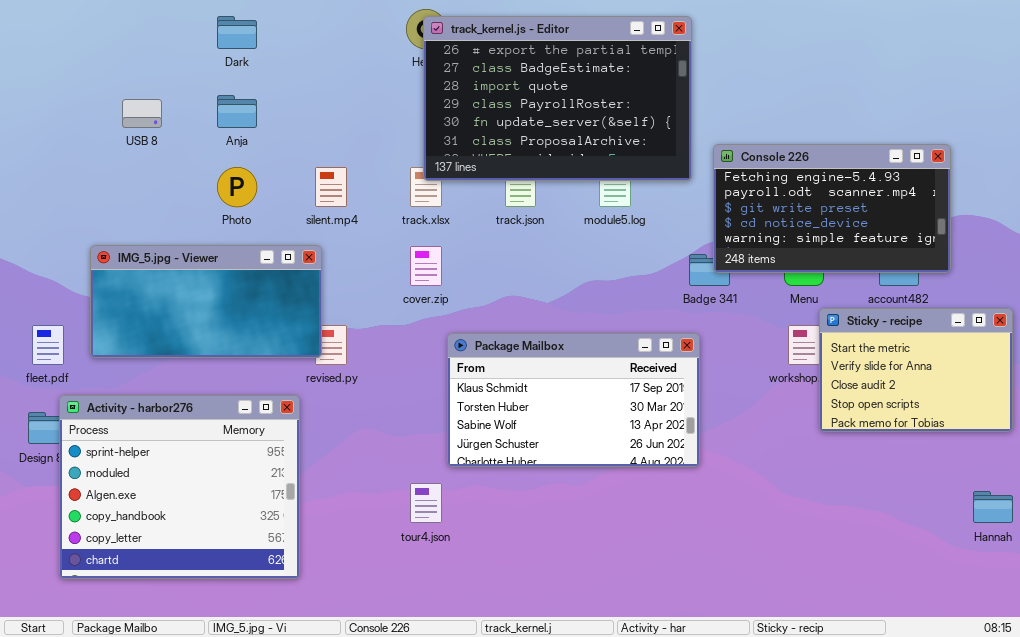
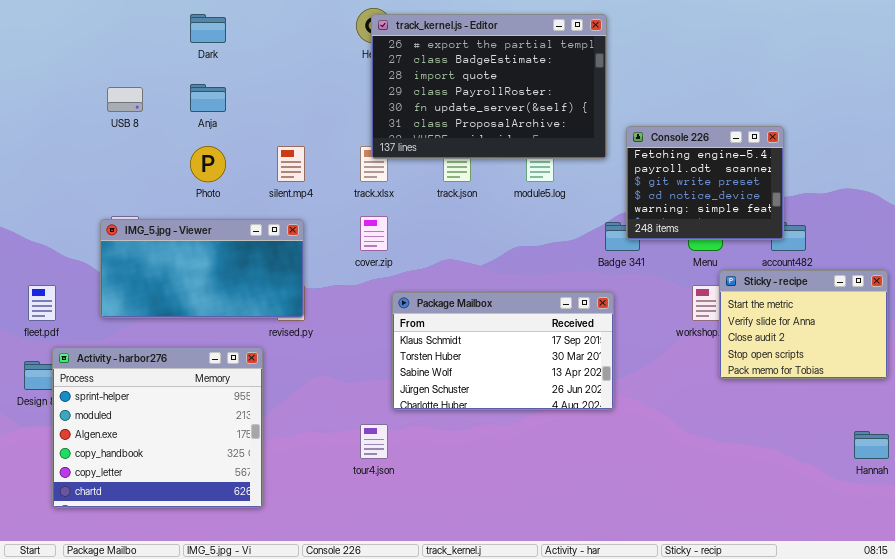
Console 226: [713,144,951,273] -> [626,126,784,240], resized
IMG_5.jpg - Viewer: [90,245,322,358] -> [100,219,304,318], moved

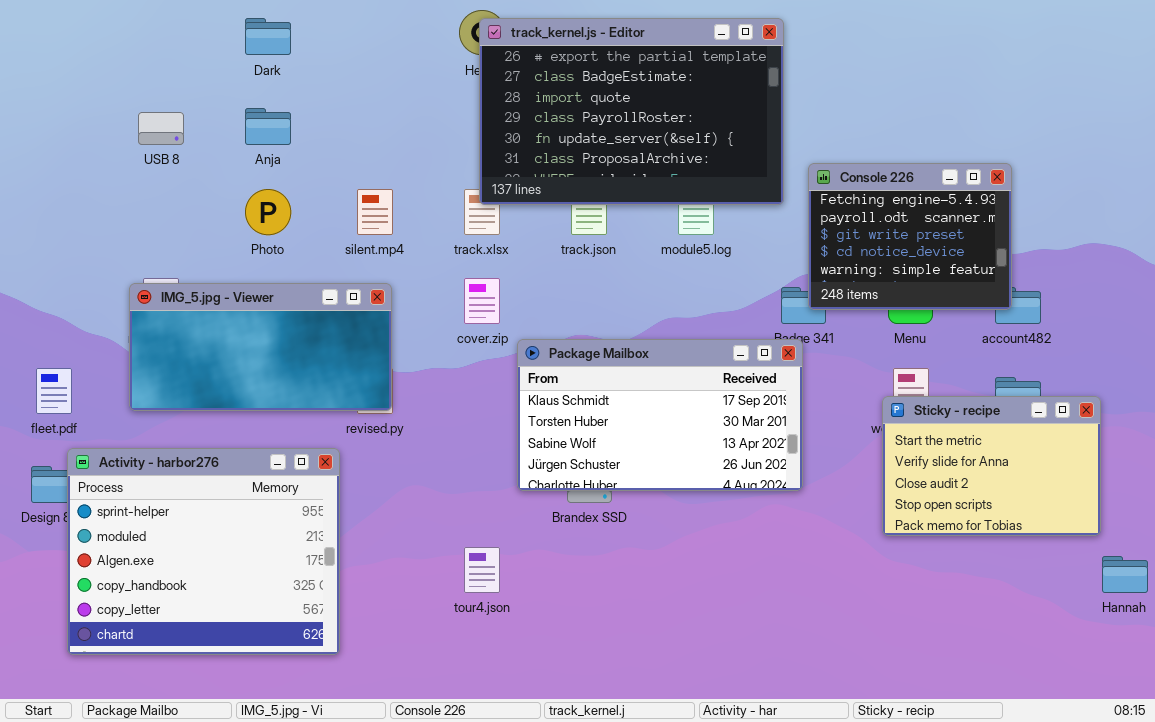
Sticky - recipe: [719,270,888,379] -> [882,396,1101,536], moved
Package Mailbox: [392,292,614,410] -> [517,339,803,491], moved

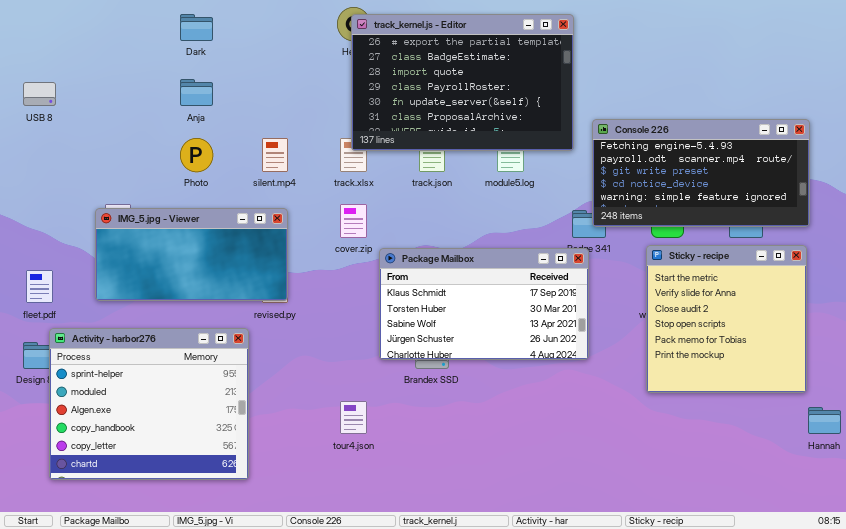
USB 8: [138,112,184,145] -> [23,82,56,106], moved
Console 226: [808,163,1012,310] -> [592,119,810,227], resized
Sticky - recipe: [882,396,1101,536] -> [646,245,807,393], resized

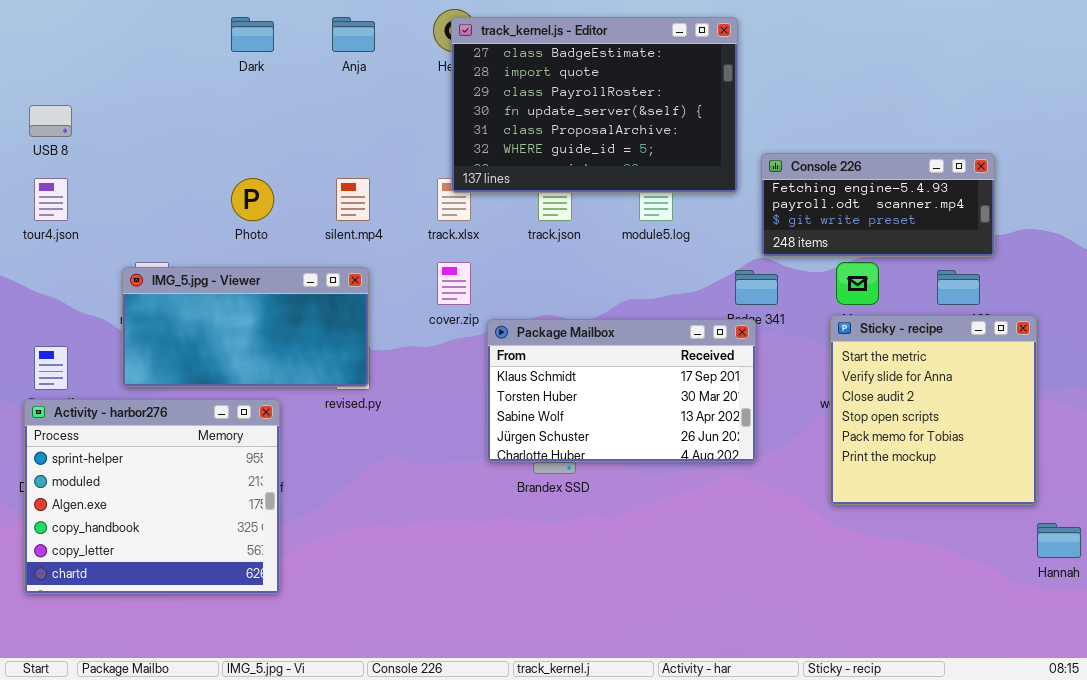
track_kernel.js - Editor: [351,14,574,151] -> [451,17,738,193], scrolled down 1 row
Anja: [180,79,213,106] -> [332,17,375,52], moved
Console 226: [592,119,810,227] -> [761,153,995,257], resized
Activity - harbor276: [49,328,249,480] -> [24,399,280,594], moved
tour4.json: [340,401,367,434] -> [34,178,68,221], moved

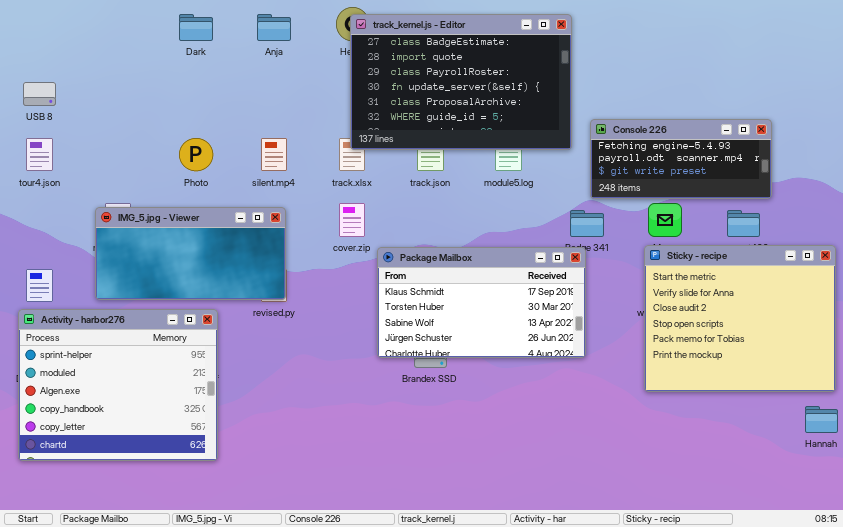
Sticky - recipe: [830,315,1037,505] -> [644,245,836,392], resized

